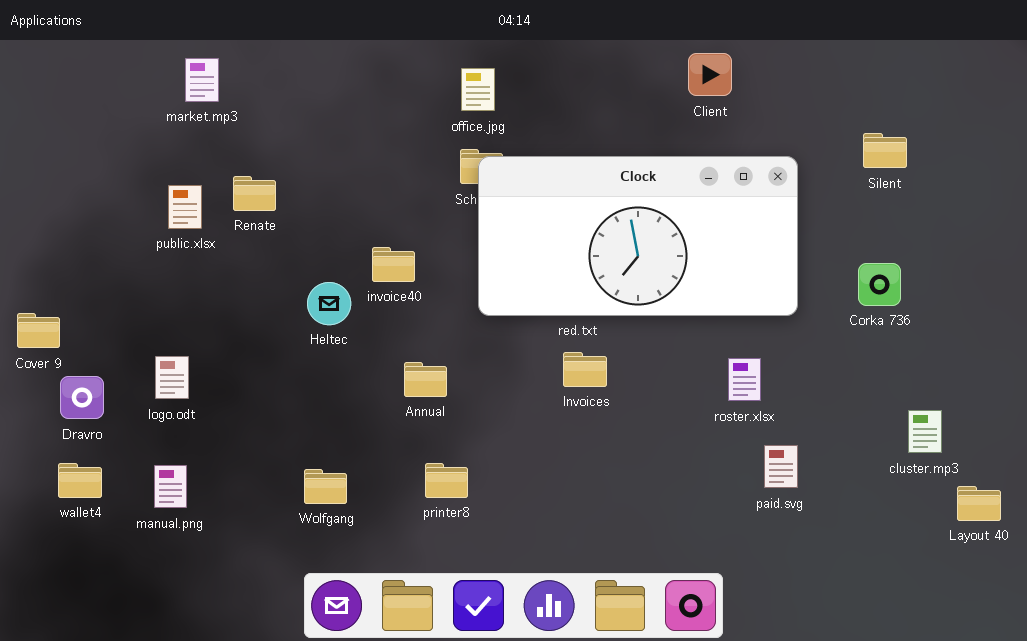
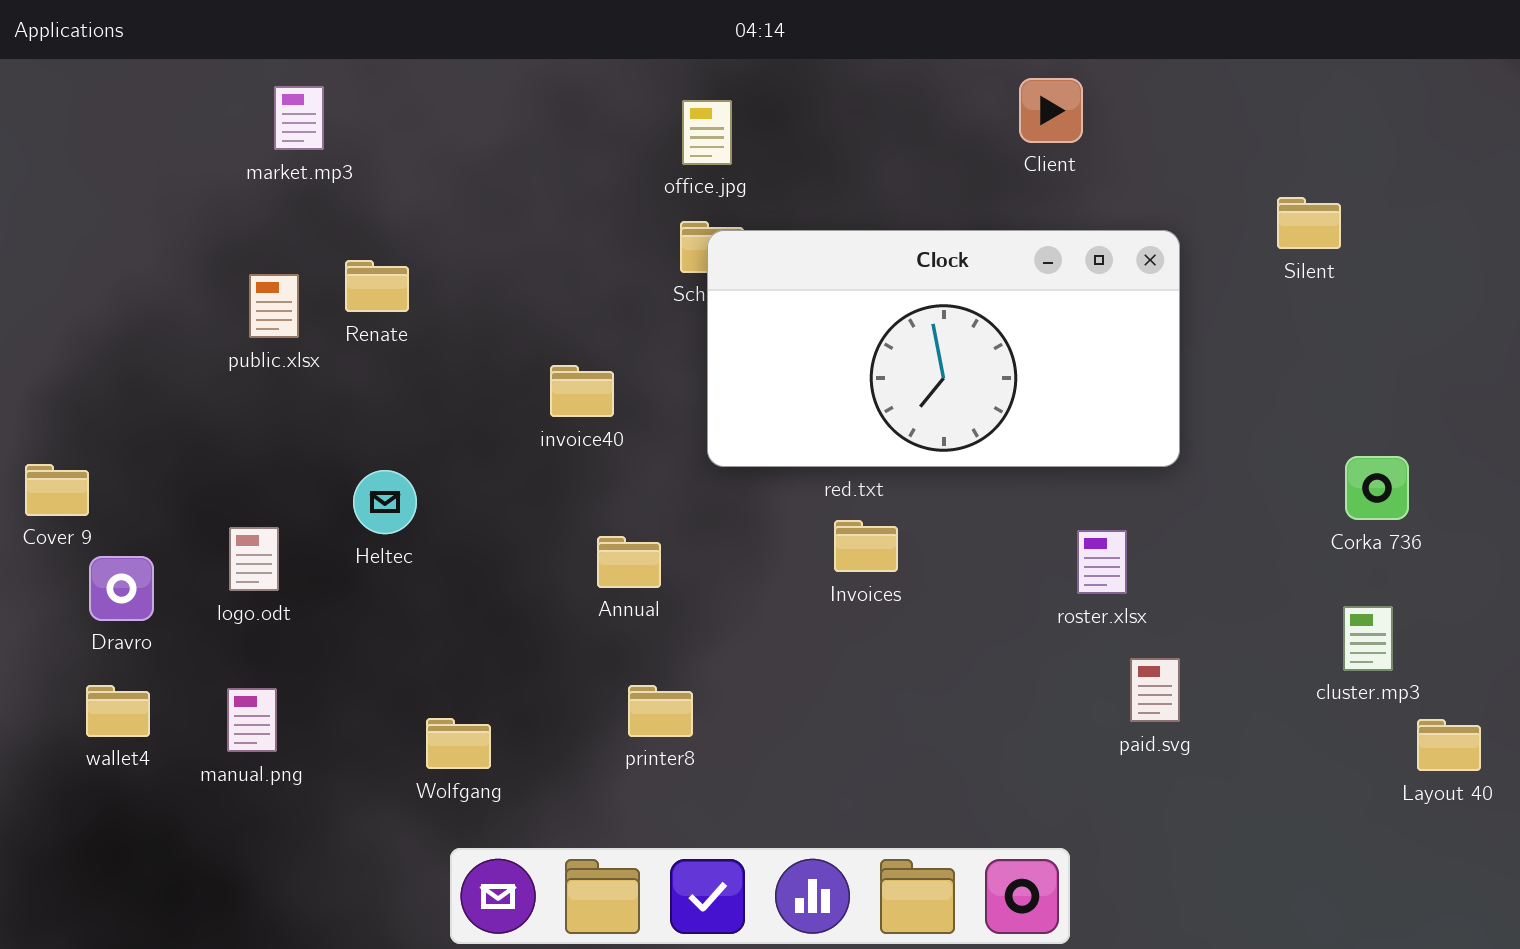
Corka 736: [858,263,901,306] -> [1345,456,1409,520], moved
Heltec: [307,282,351,325] -> [353,470,417,534], moved
Wolfgang: [304,469,347,504] -> [426,718,491,769], moved

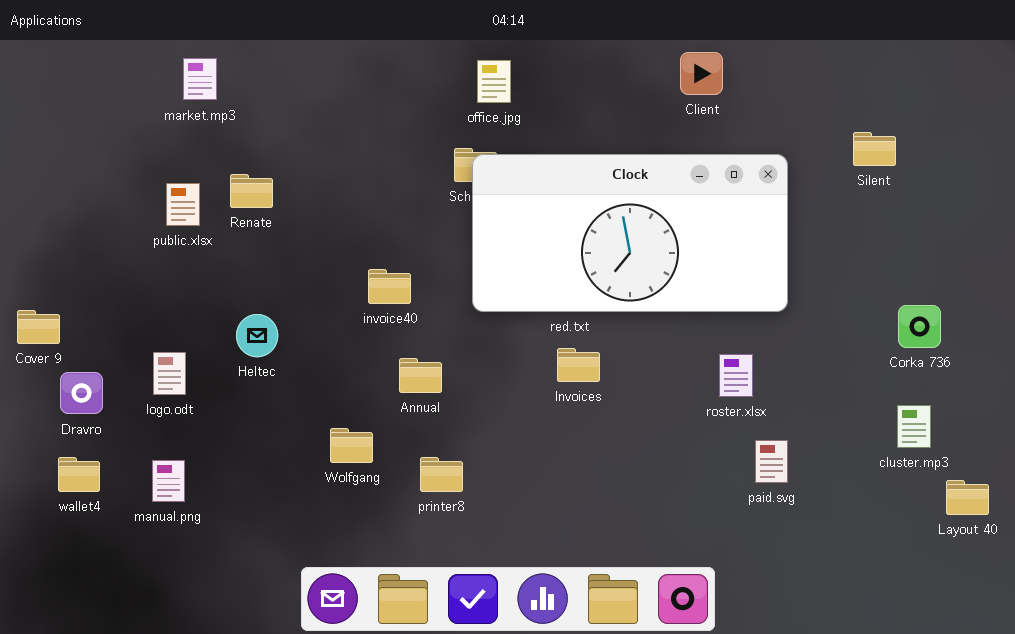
office.jpg: [682,100,732,165] -> [477,60,511,103], moved
invoice40: [550,365,614,417] -> [368,269,411,304], moved
Wolfgang: [426,718,491,769] -> [330,428,373,463], moved

